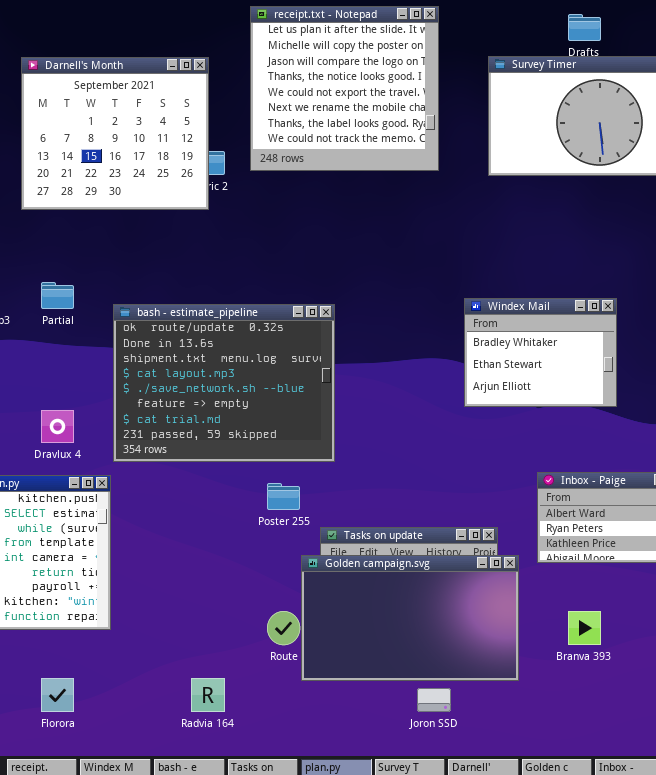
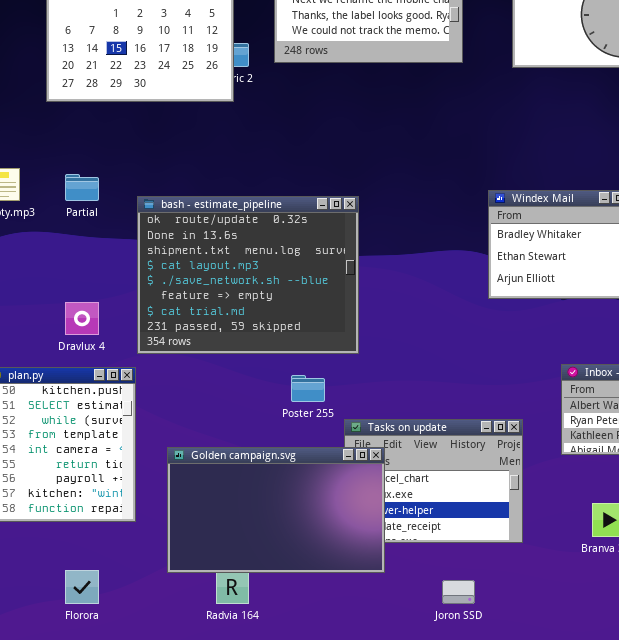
Golden campaign.svg: [301,555,519,681] -> [167,447,385,573], moved

